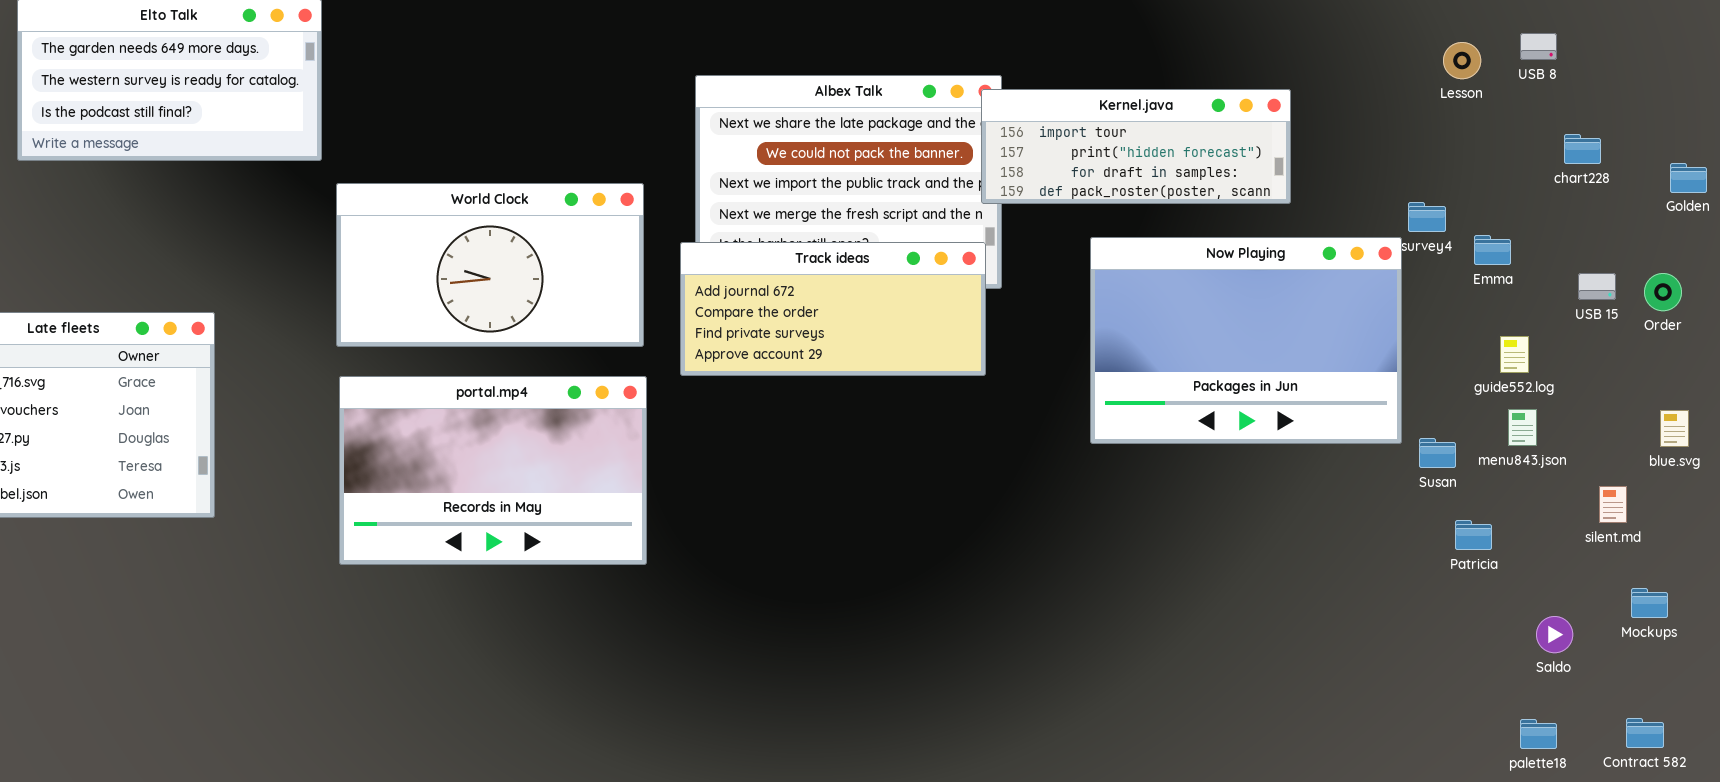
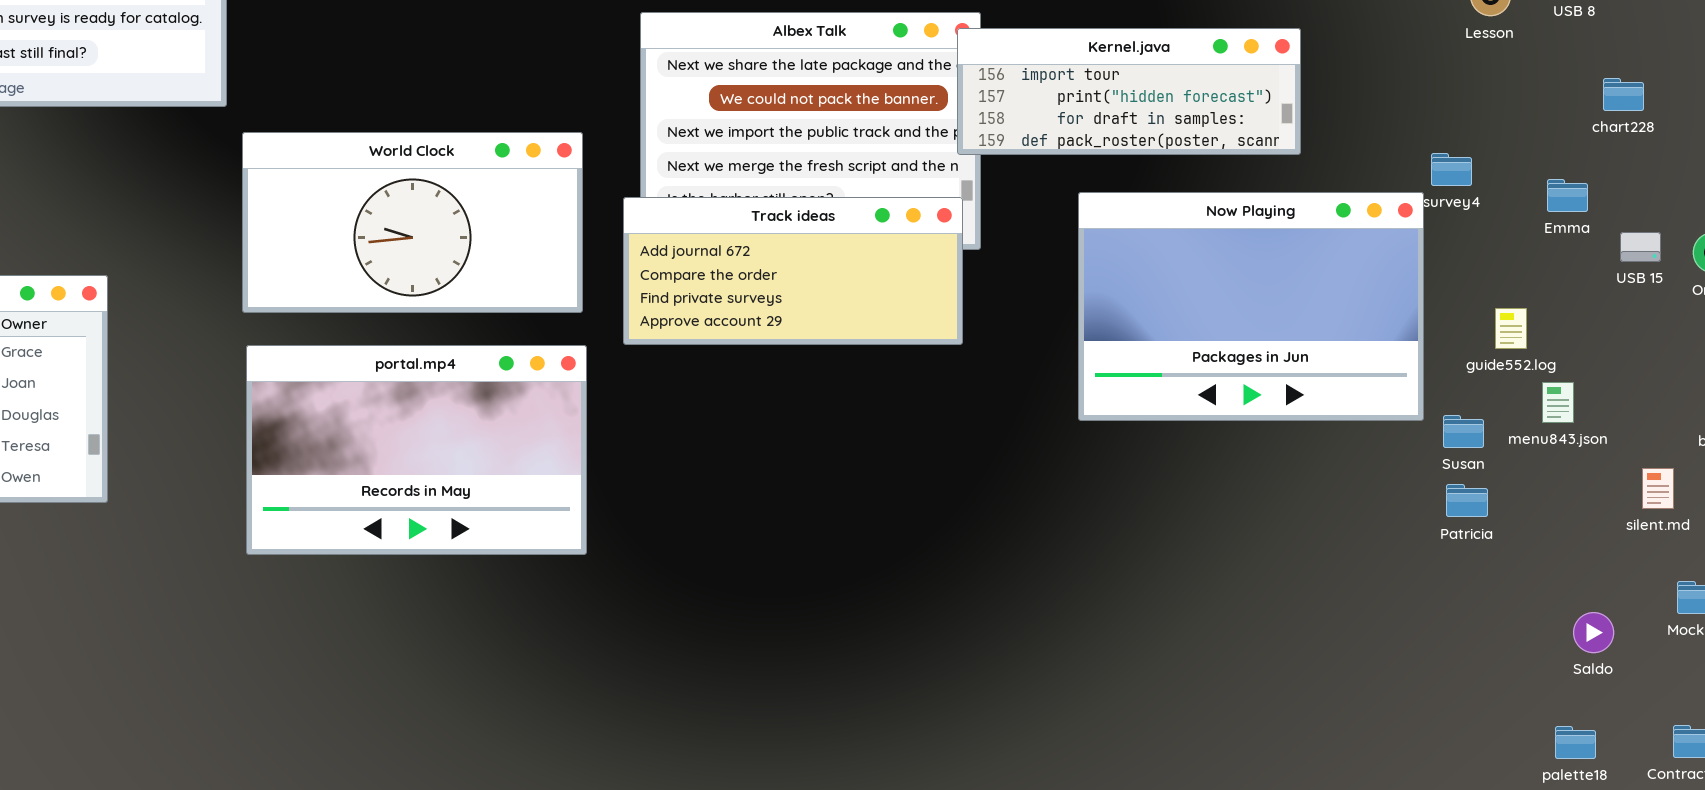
Emma: [1474,235,1511,265] -> [1547,179,1588,212], moved
guide552.log: [1500,336,1529,373] -> [1495,308,1527,349], moved
Patricia: [1455,520,1492,550] -> [1446,484,1488,517], moved

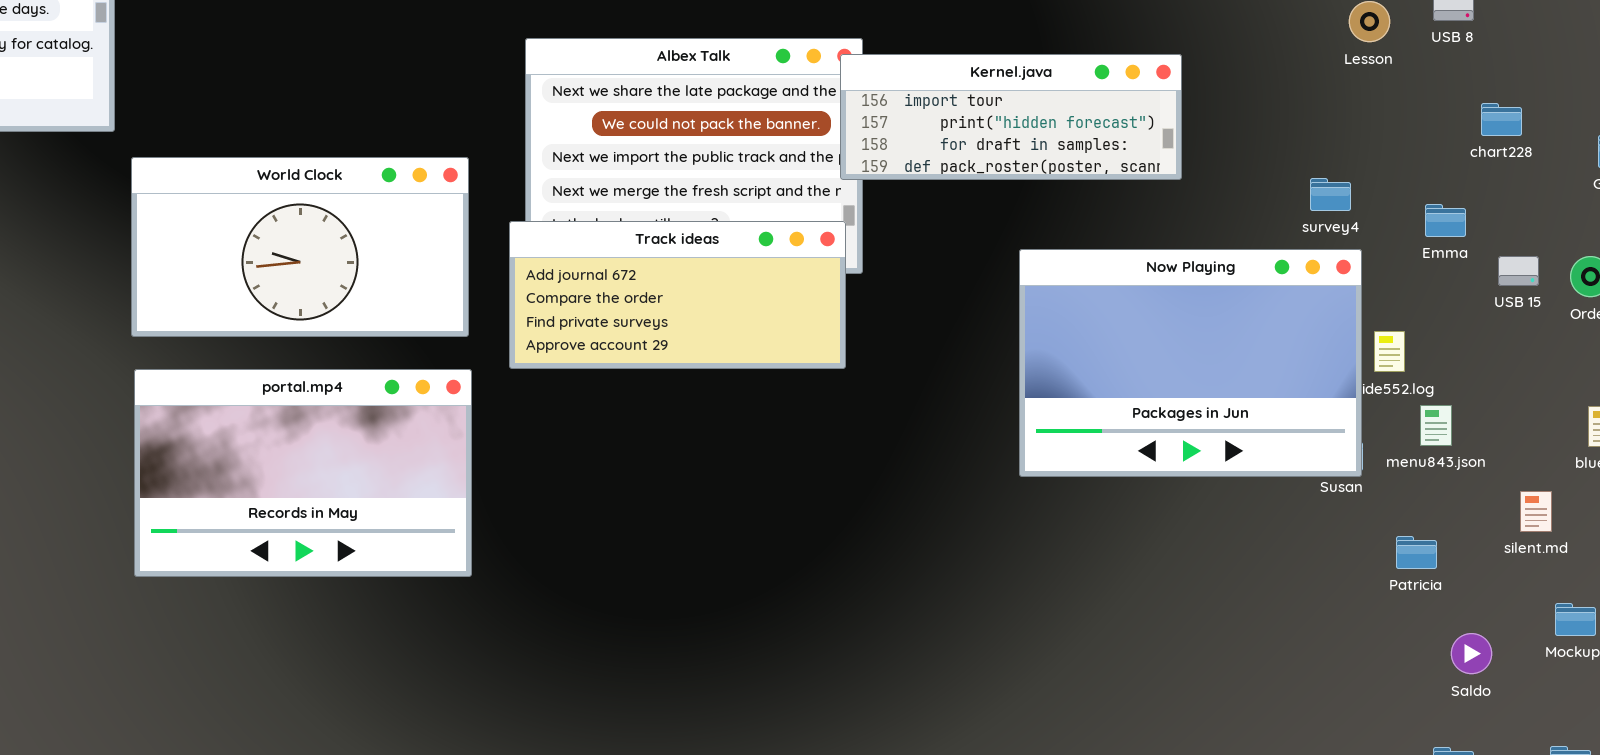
Now Playing: [1078,192,1424,421] -> [1019,249,1362,477], moved
Patricia: [1446,484,1488,517] -> [1396,536,1437,569], moved

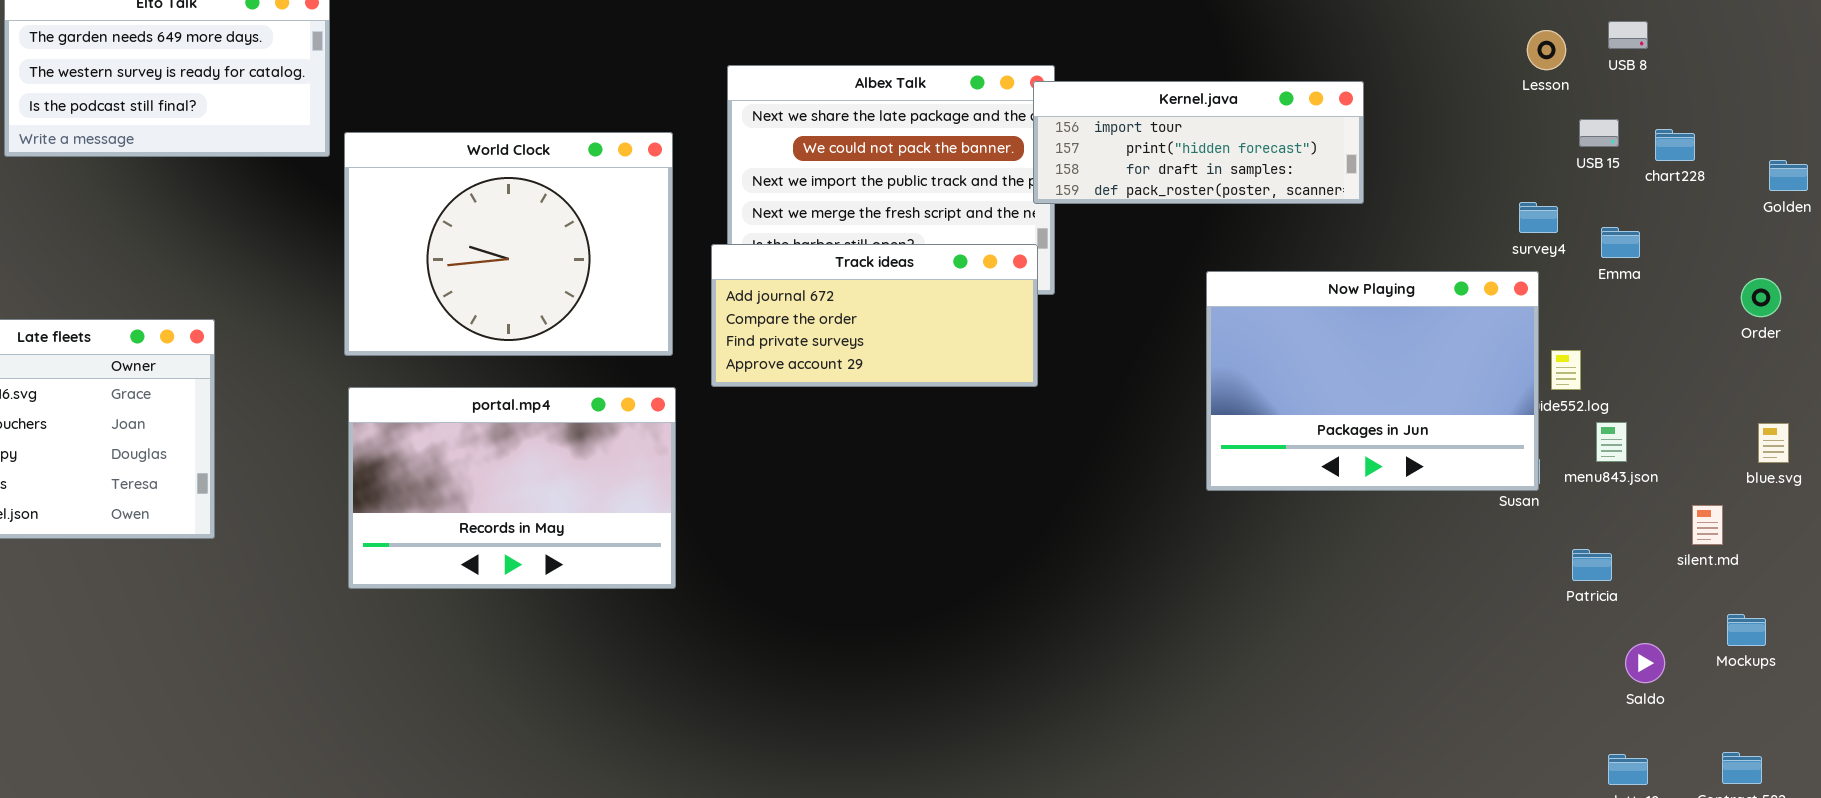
World Clock: [131,157,469,337] -> [344,132,673,356], resized
survey4: [1310,178,1351,211] -> [1519,202,1558,233], moved
USB 15: [1498,256,1539,286] -> [1579,119,1619,147], moved

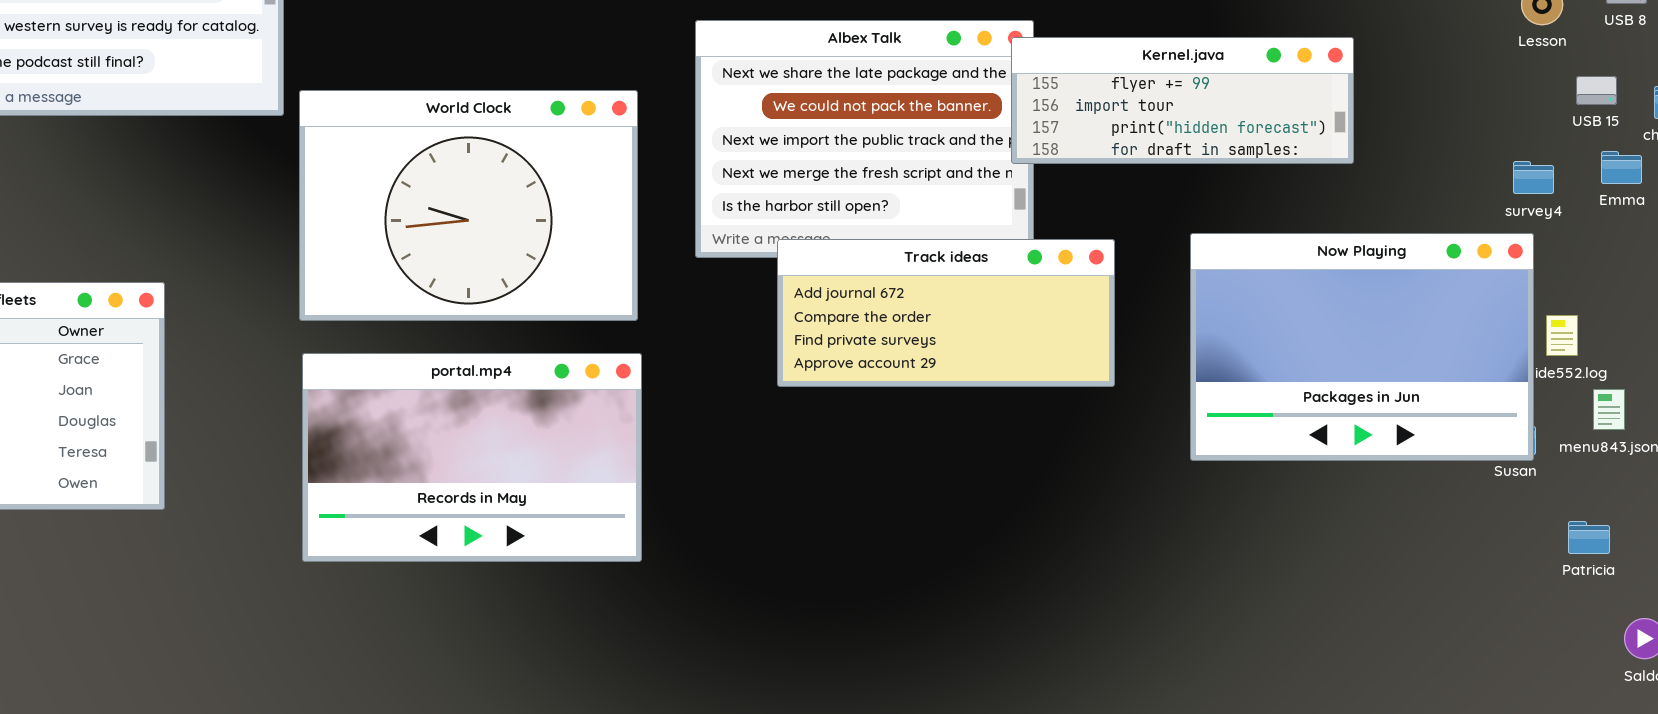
Kernel.java: [1033,81,1364,204] -> [1011,37,1354,164], scrolled up 1 row
Emma: [1601,227,1640,258] -> [1601,151,1642,184], moved
Track ideas: [711,244,1038,387] -> [777,239,1115,387], moved

